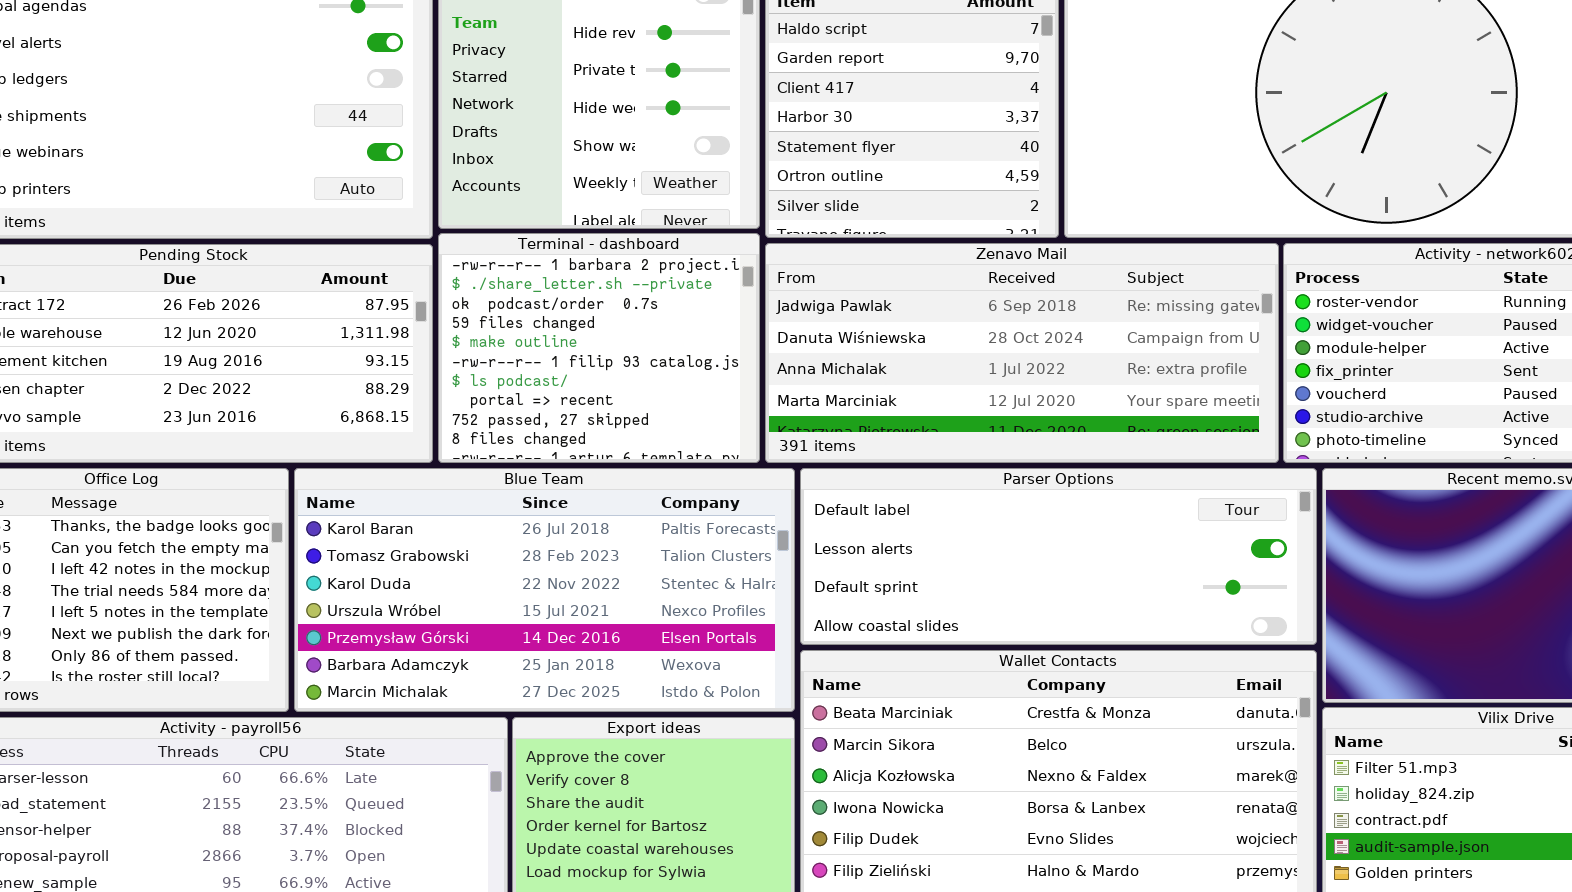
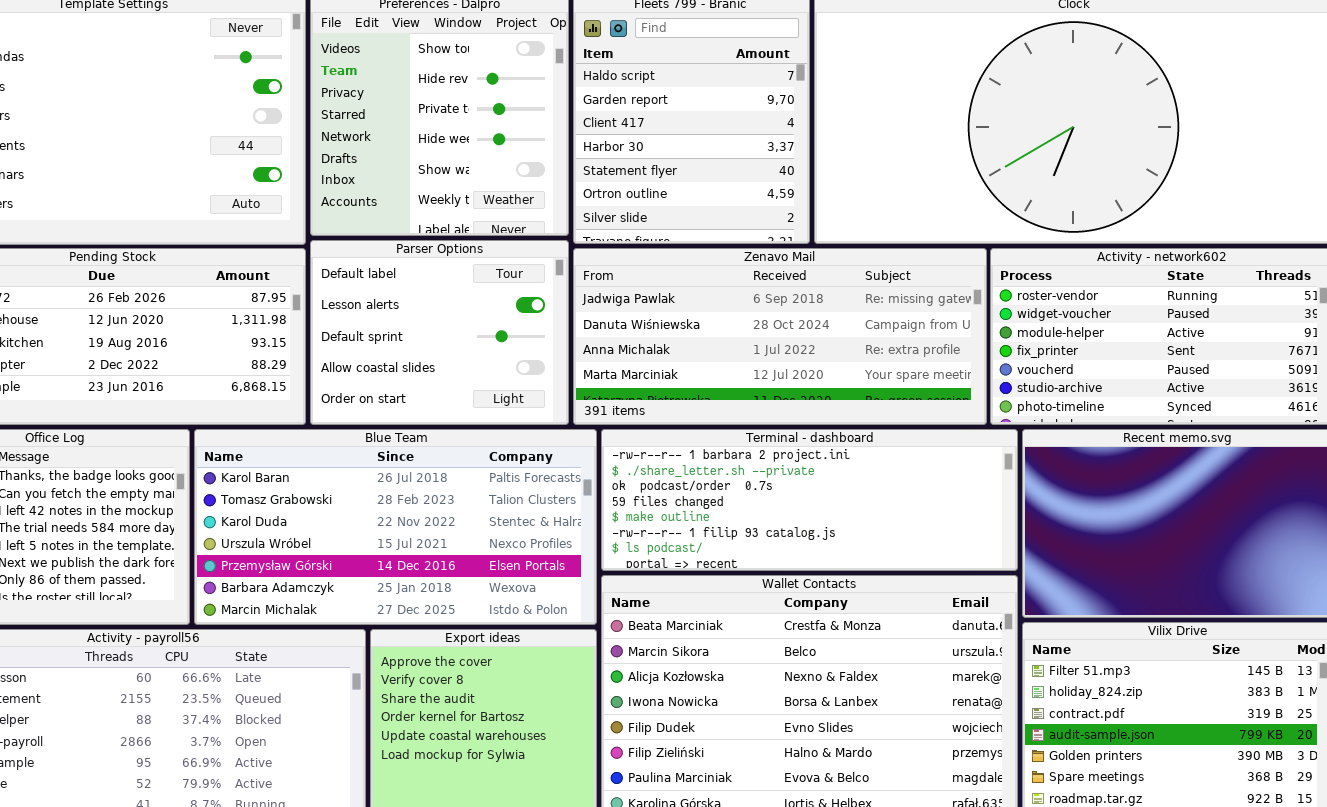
Terminal - dashboard: [438,233,760,463] -> [601,429,1018,571], moved, resized
Parser Options: [800,468,1317,645] -> [310,240,569,425], moved, resized

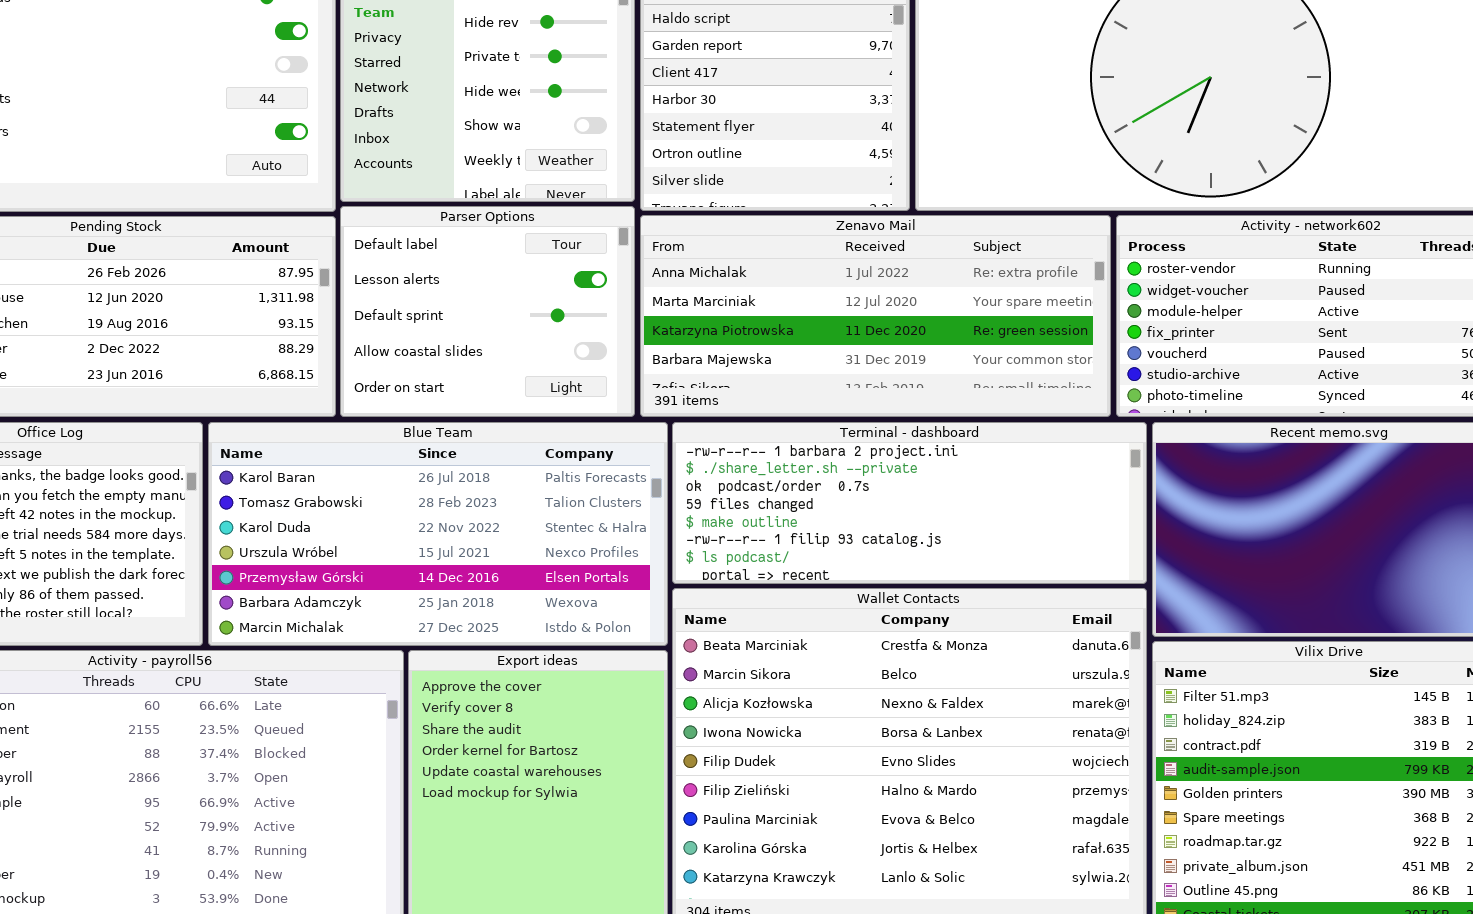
Zenavo Mail: [573,248,987,425] -> [640,215,1111,417], scrolled down 2 rows

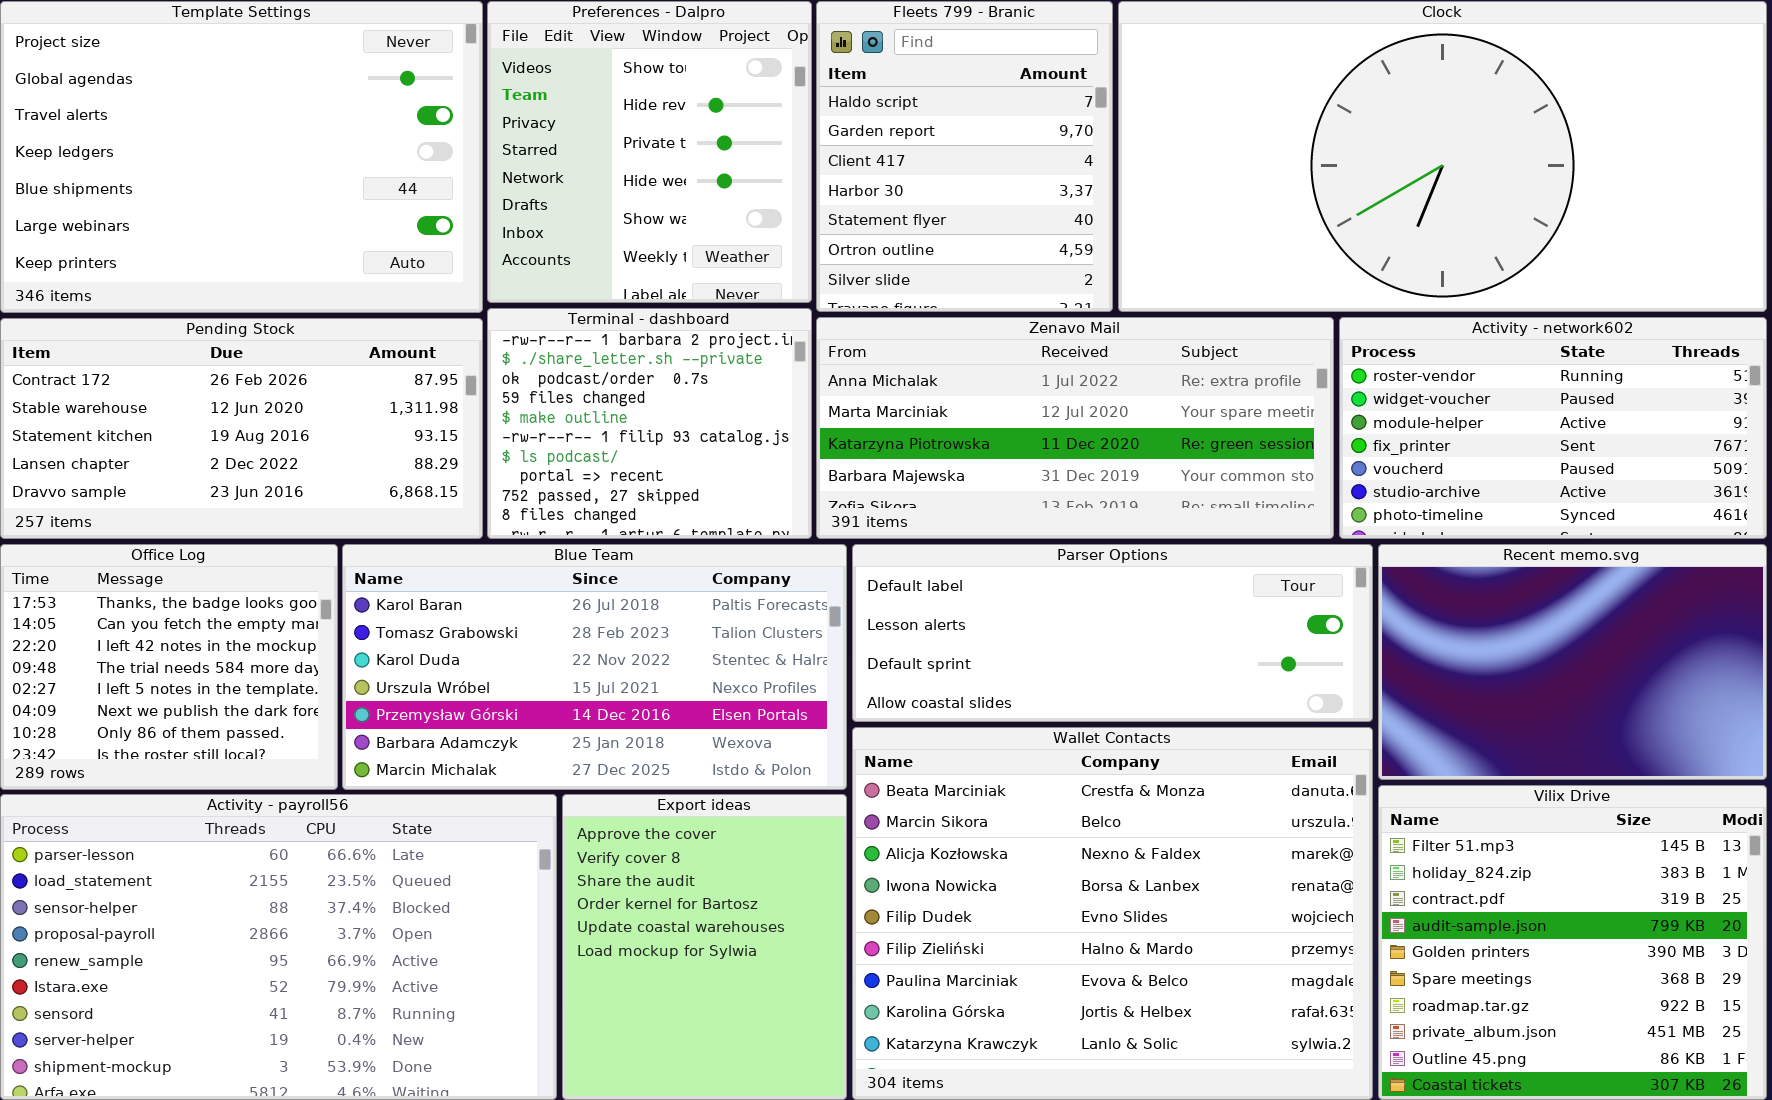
Parser Options: [340,206,635,417] -> [852,544,1373,722], moved, resized
Terminal - dashboard: [672,422,1147,584] -> [487,308,812,539], moved, resized

